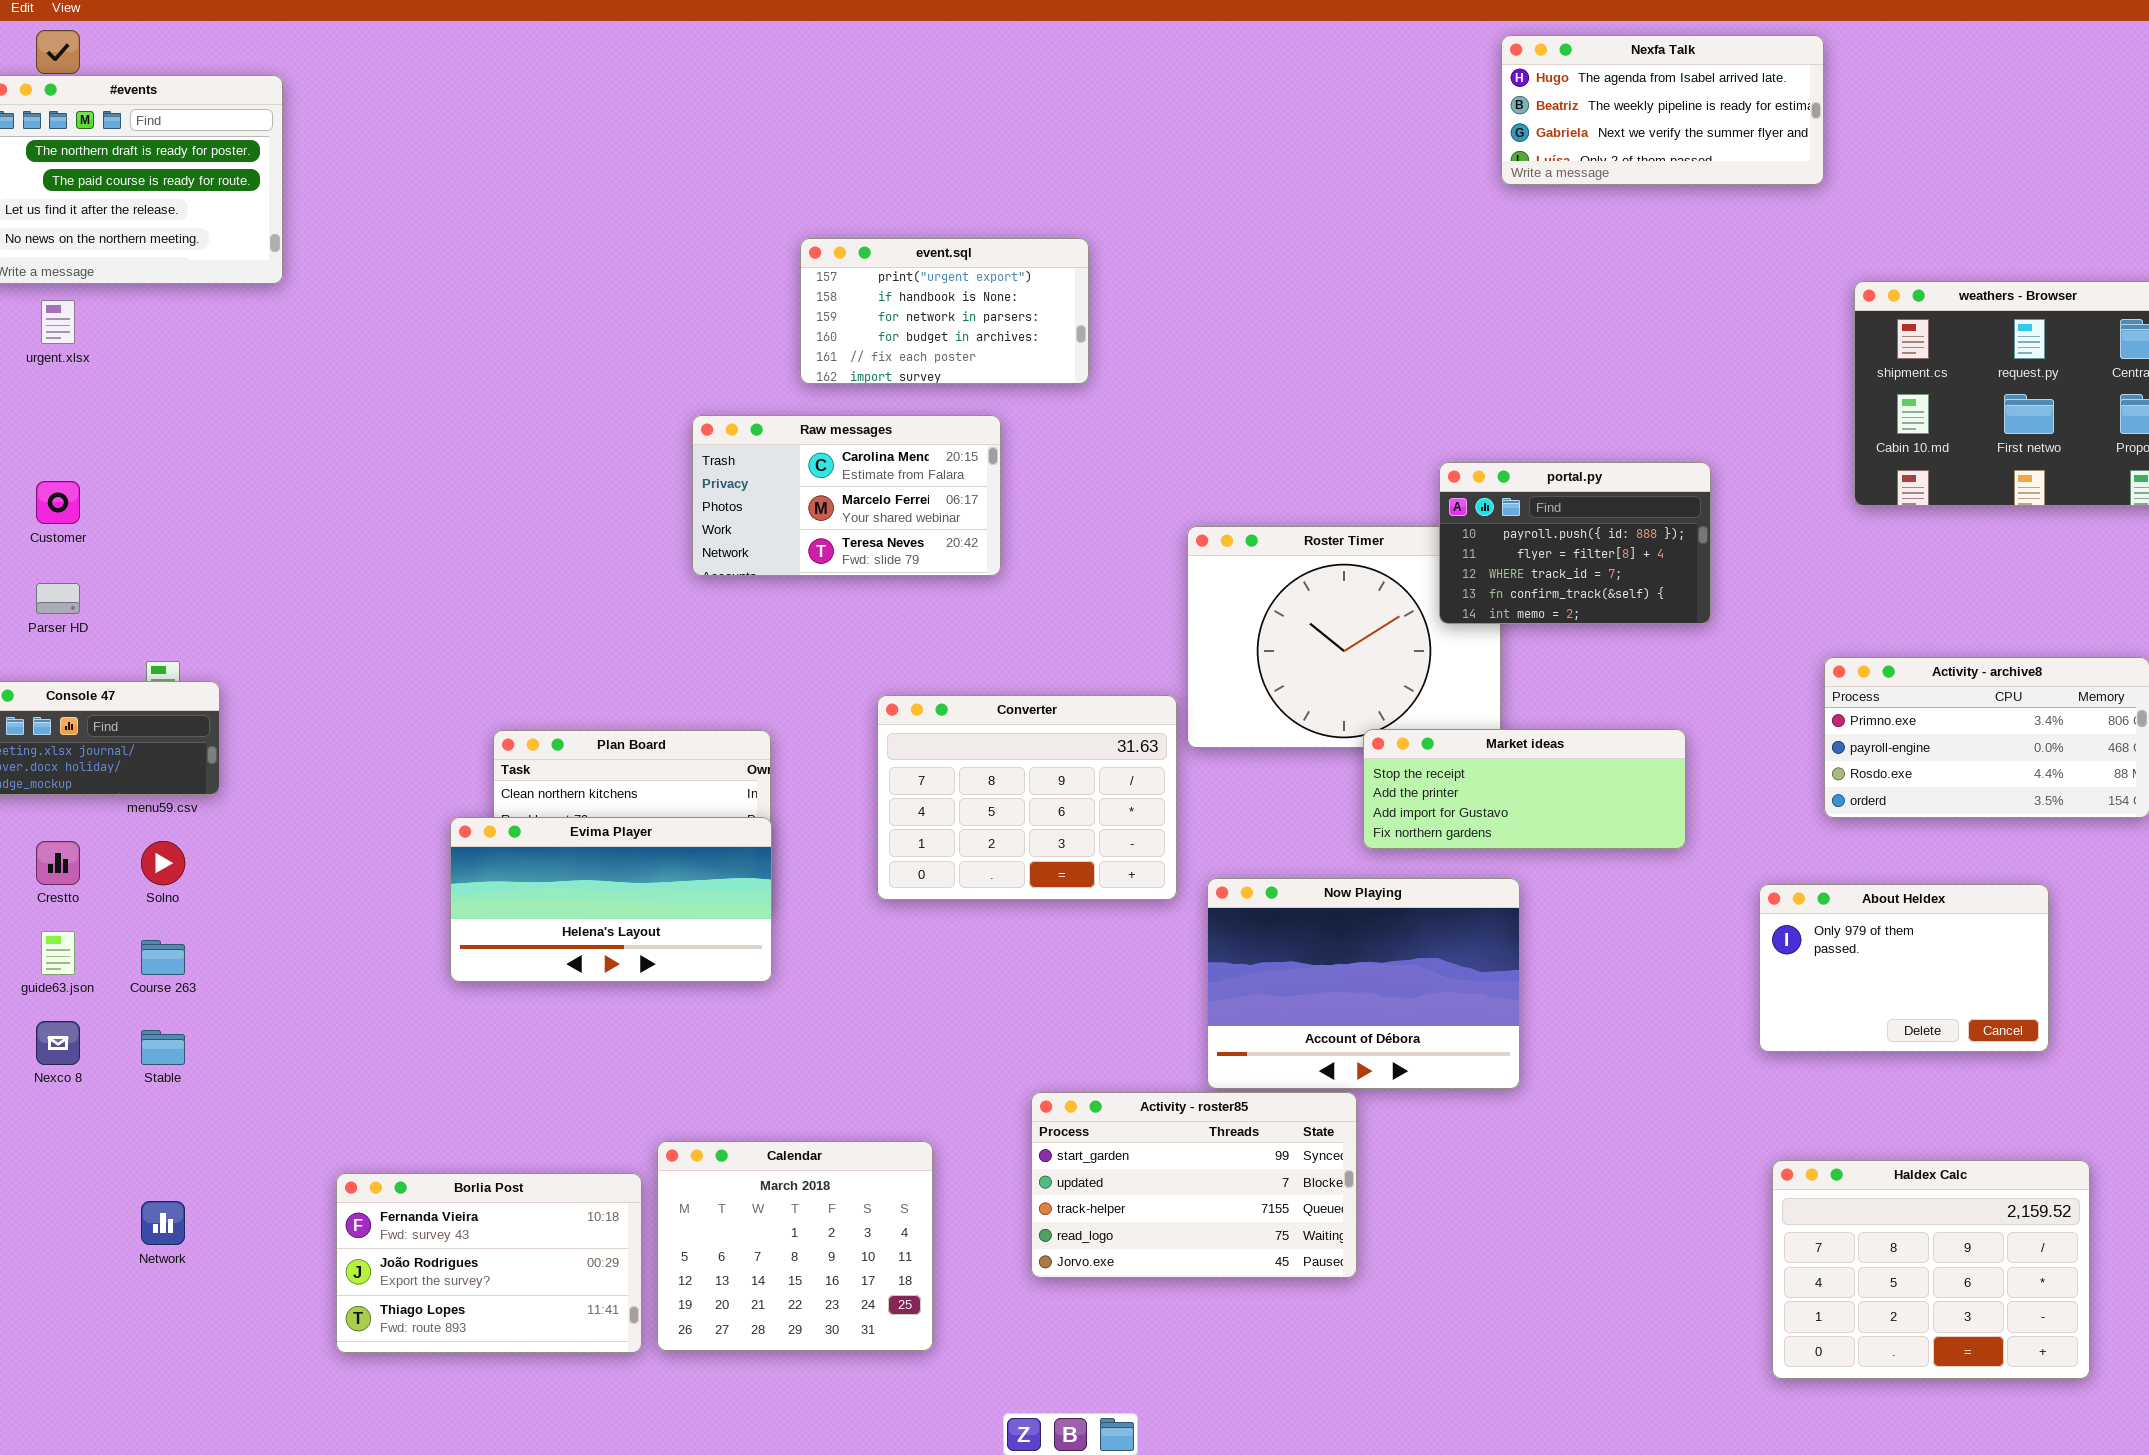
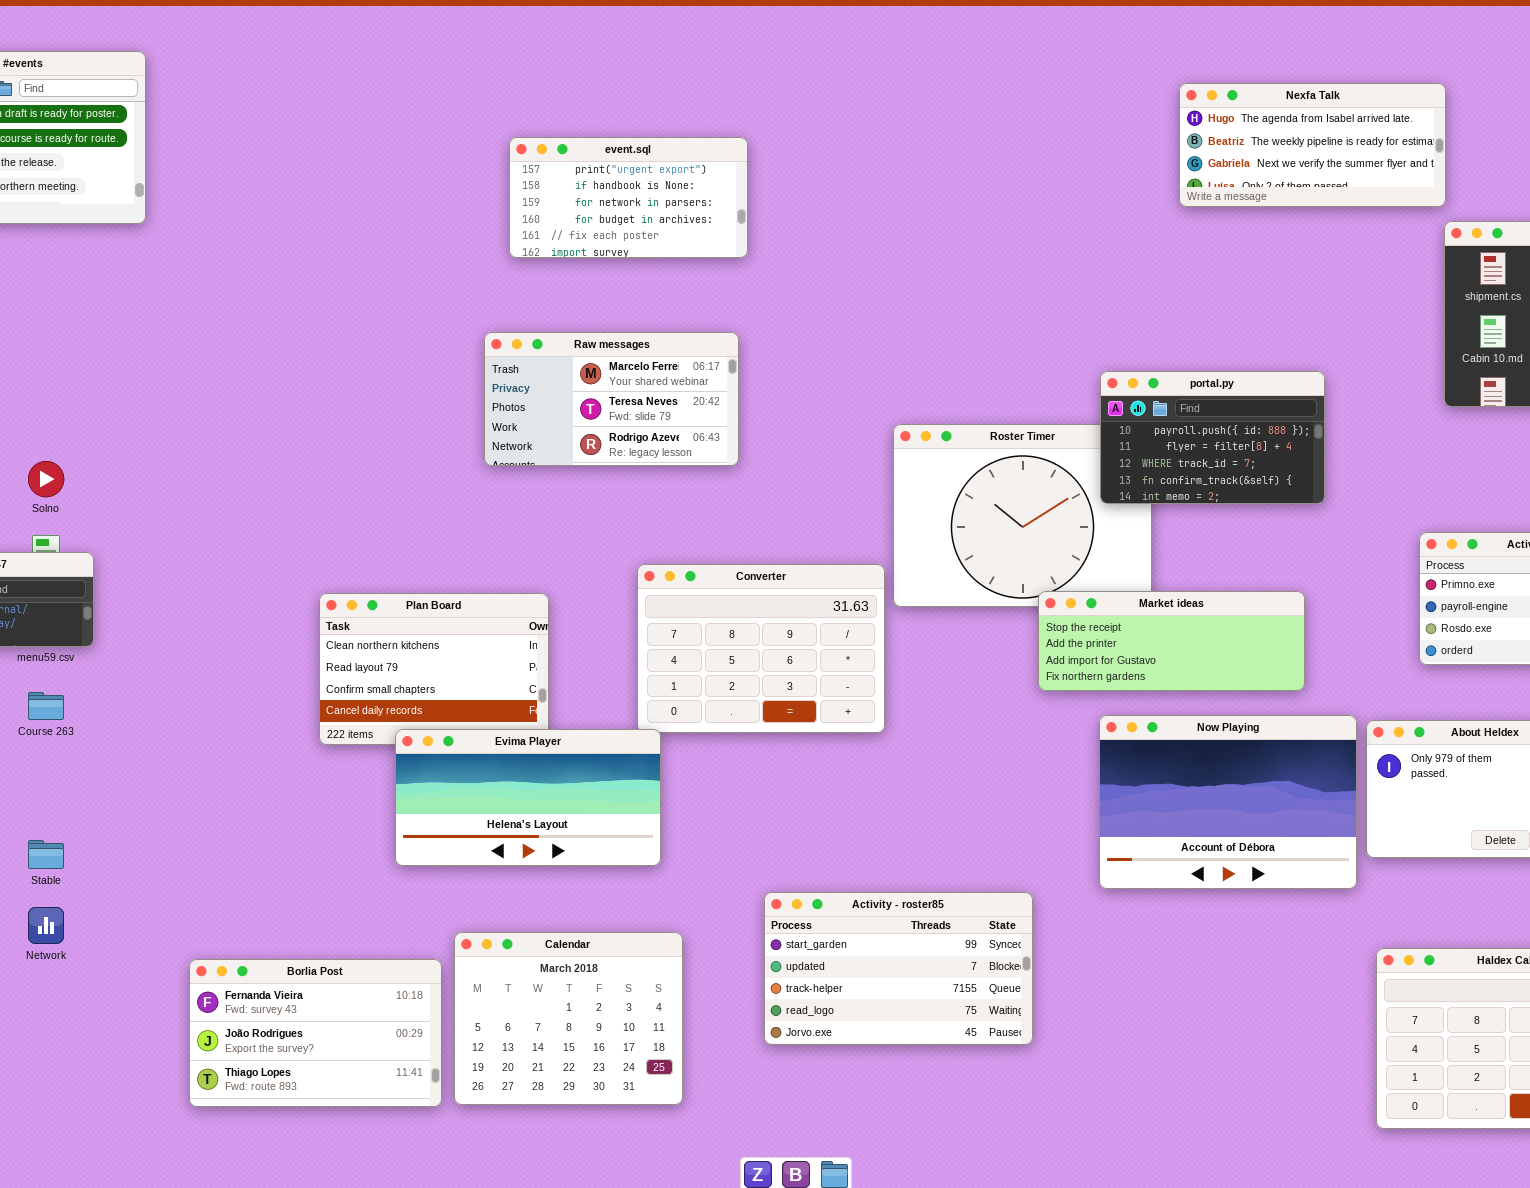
Nexfa Talk: [1501,35,1824,185] -> [1179,83,1446,207], moved
event.sql: [800,238,1089,384] -> [509,137,748,258], moved
Raw messages: [692,415,1001,576] -> [484,332,739,466], scrolled down 1 row
Evima Player: [450,817,772,982] -> [395,729,661,866], moved
Solno: [141,841,185,885] -> [28,461,64,497], moved
Now Playing: [1207,878,1520,1089] -> [1099,715,1357,889], moved
Course 263: [141,940,185,975] -> [28,692,64,720], moved
Network: [141,1201,185,1245] -> [28,907,64,944], moved

